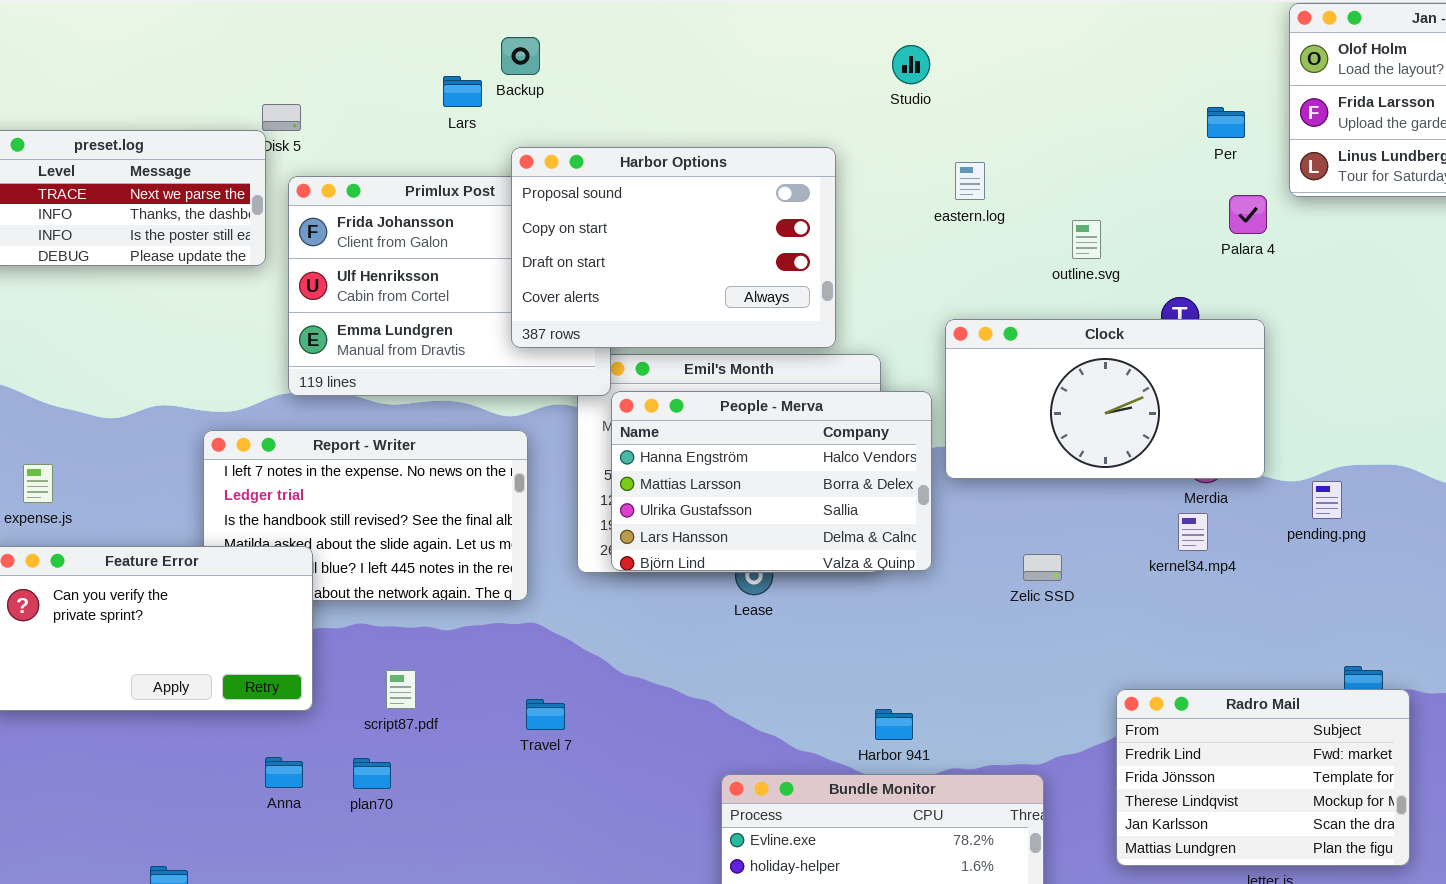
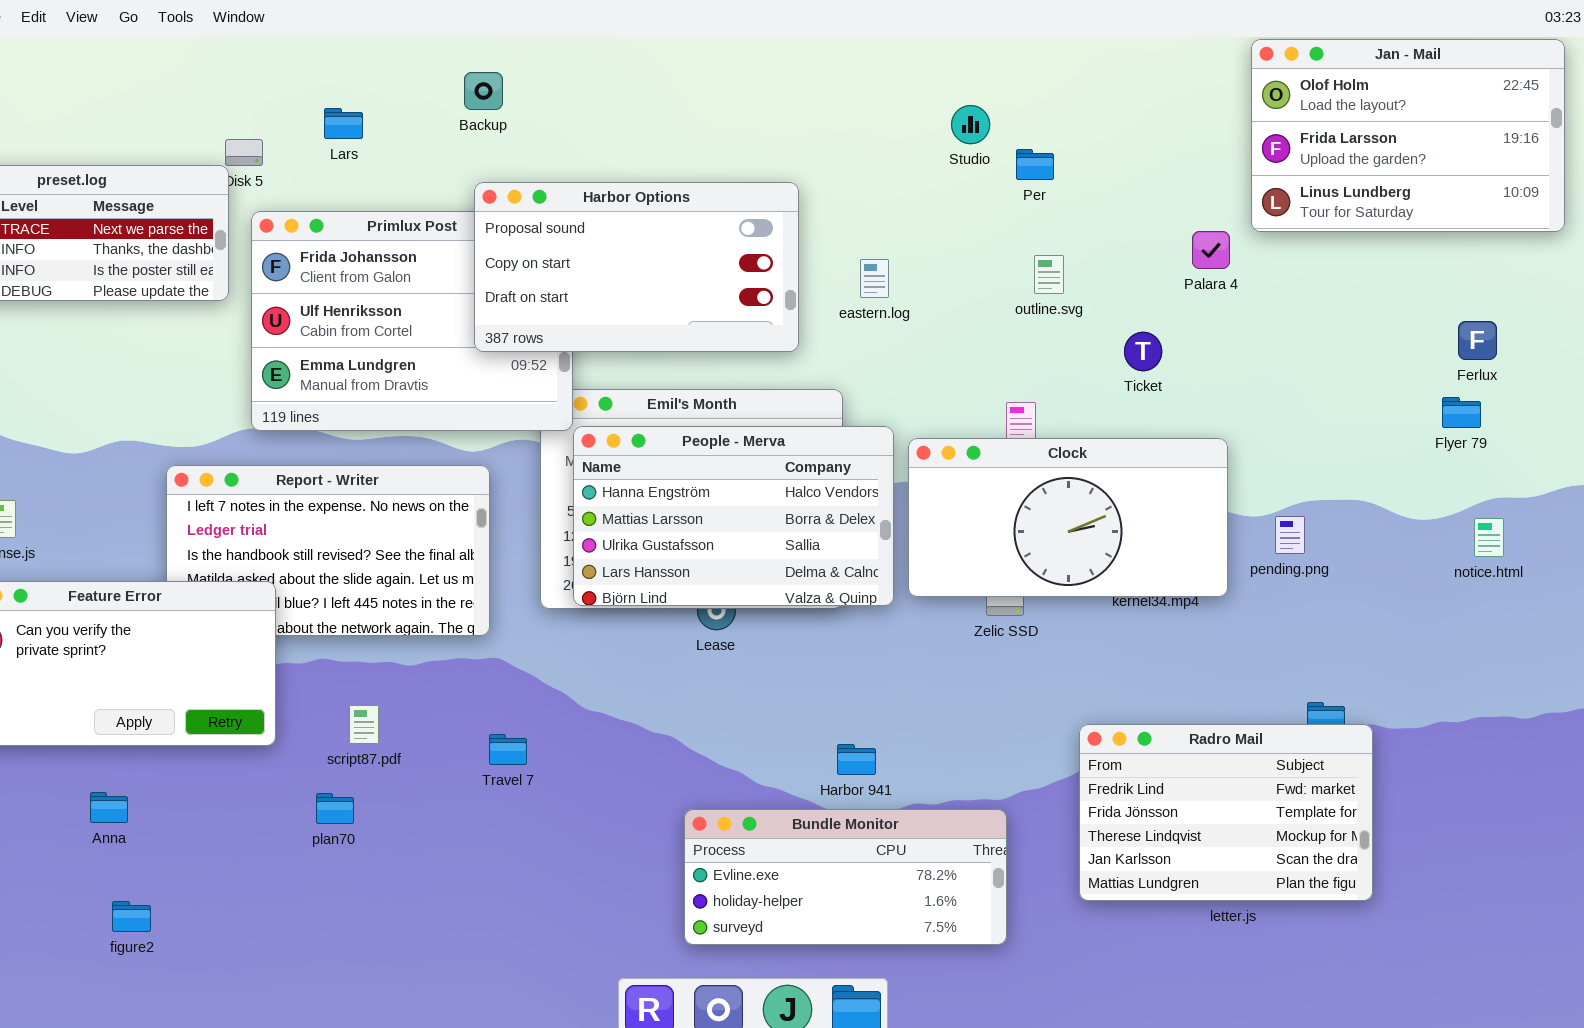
Studio: [892,45,930,84] -> [951,105,990,144], moved
Lars: [443,76,482,107] -> [324,108,363,139], moved
Per: [1207,107,1245,138] -> [1016,149,1054,180], moved
Harbor Options: [511,147,836,348] -> [474,182,799,352], resized
eastern.log: [955,162,985,200] -> [860,259,889,298], moved
Clock: [945,319,1265,479] -> [908,438,1228,597], moved
Anna: [265,757,303,788] -> [90,792,128,823], moved

